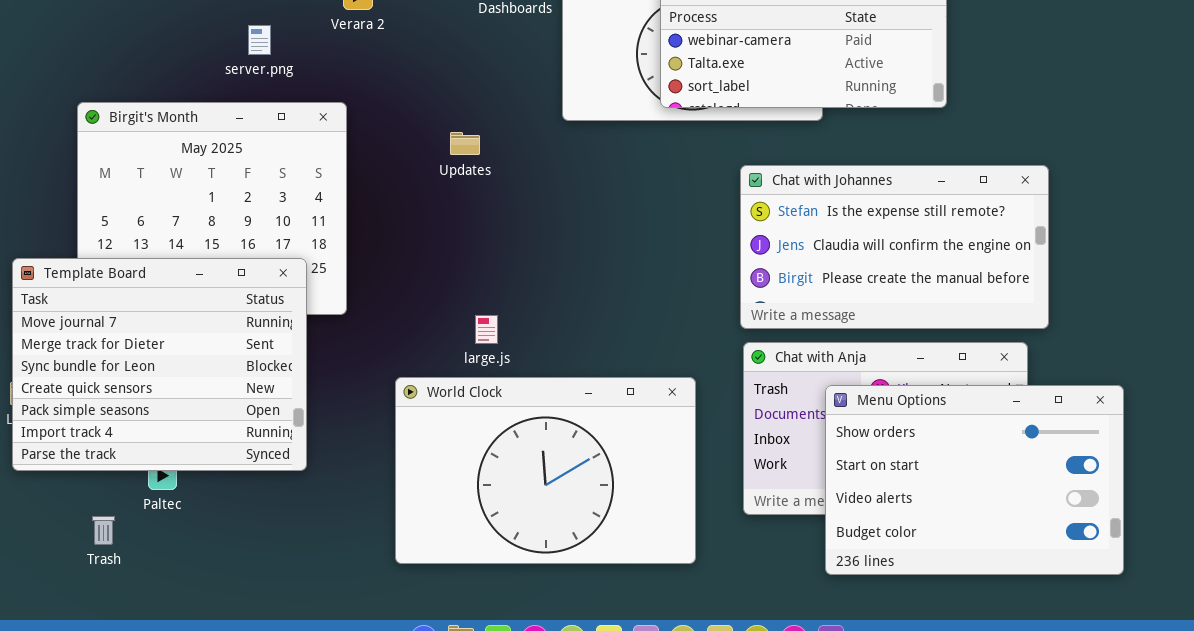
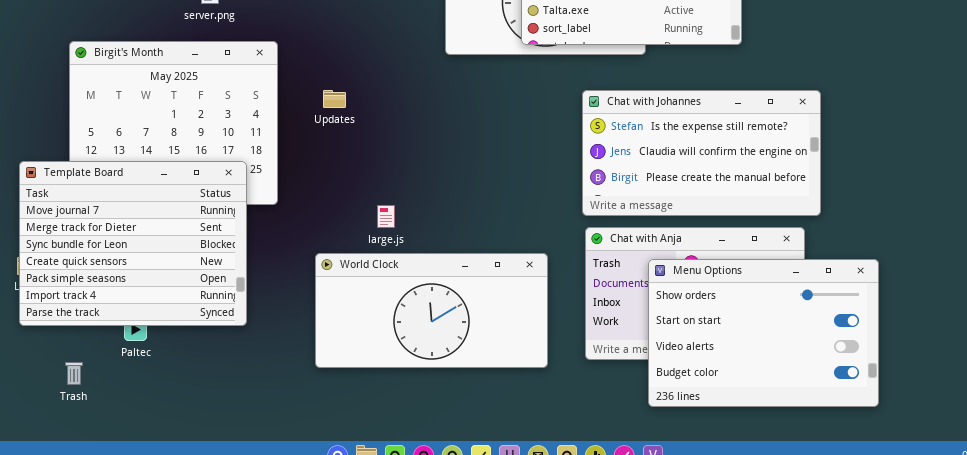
Updates: [450,132,480,155] -> [323,90,346,108], moved
World Clock: [395,377,696,564] -> [315,253,548,368], resized
Trash: [92,516,115,545] -> [65,362,83,385], moved

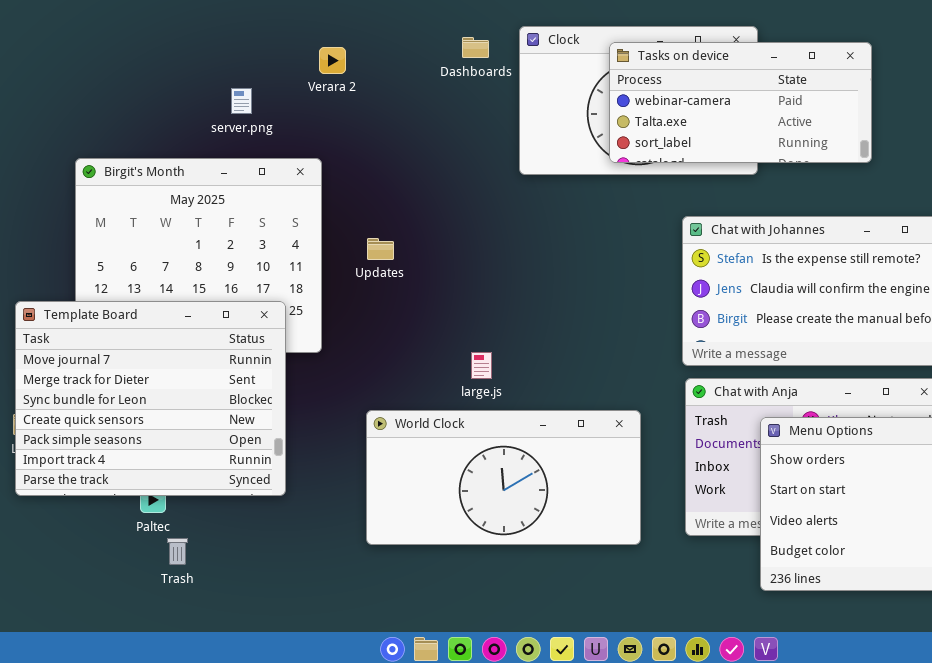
Updates: [323,90,346,108] -> [367,238,394,260], moved
large.js: [377,205,395,228] -> [471,352,492,379], moved
Trash: [65,362,83,385] -> [167,538,188,565], moved

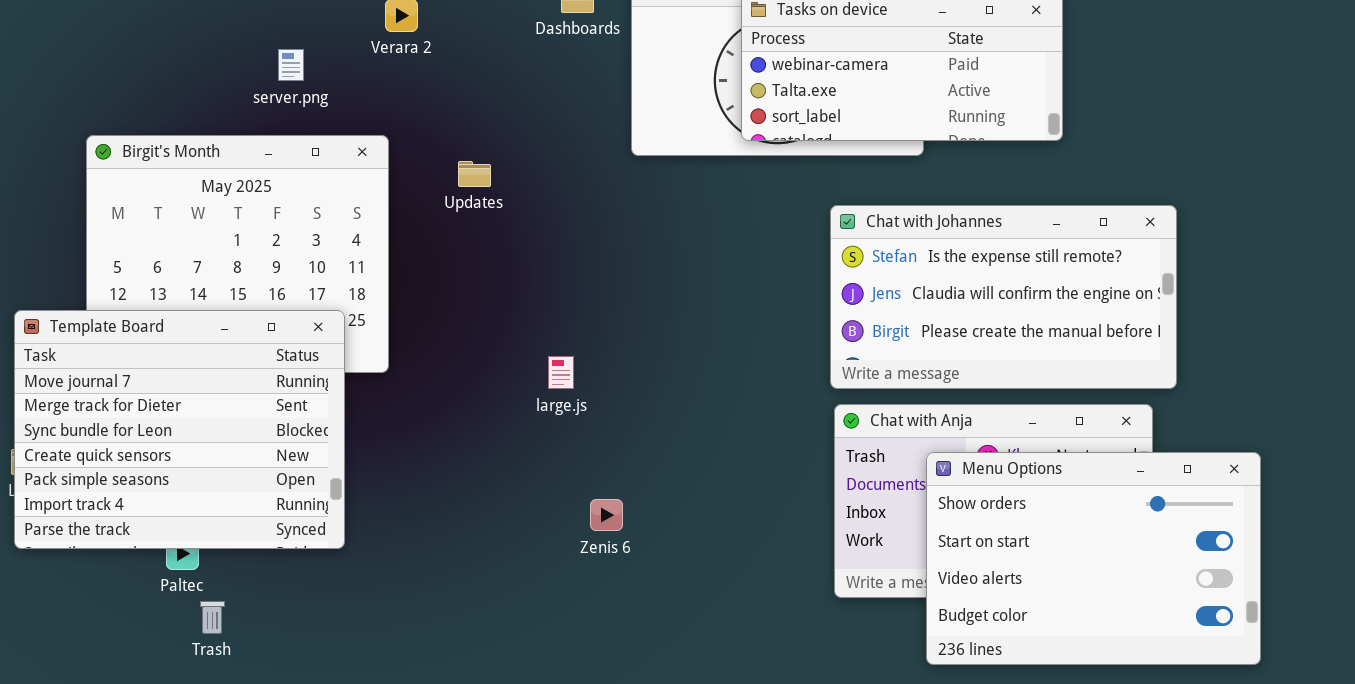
Updates: [367,238,394,260] -> [458,161,491,187], moved
large.js: [471,352,492,379] -> [548,356,574,389], moved
World Clock: [366,410,641,545] -> none, closed

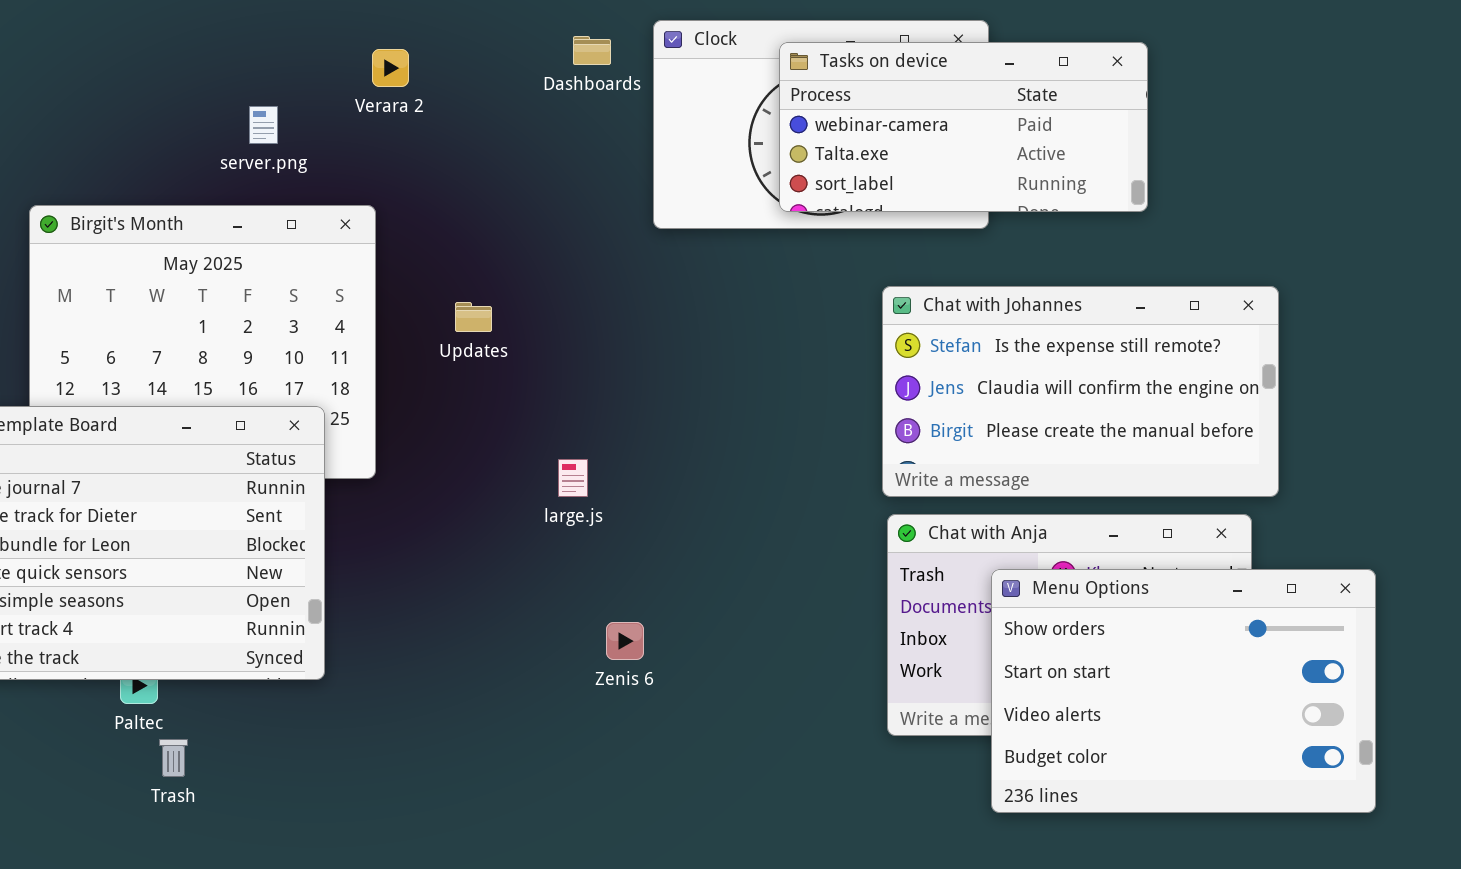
Updates: [458,161,491,187] -> [455,302,492,332], moved

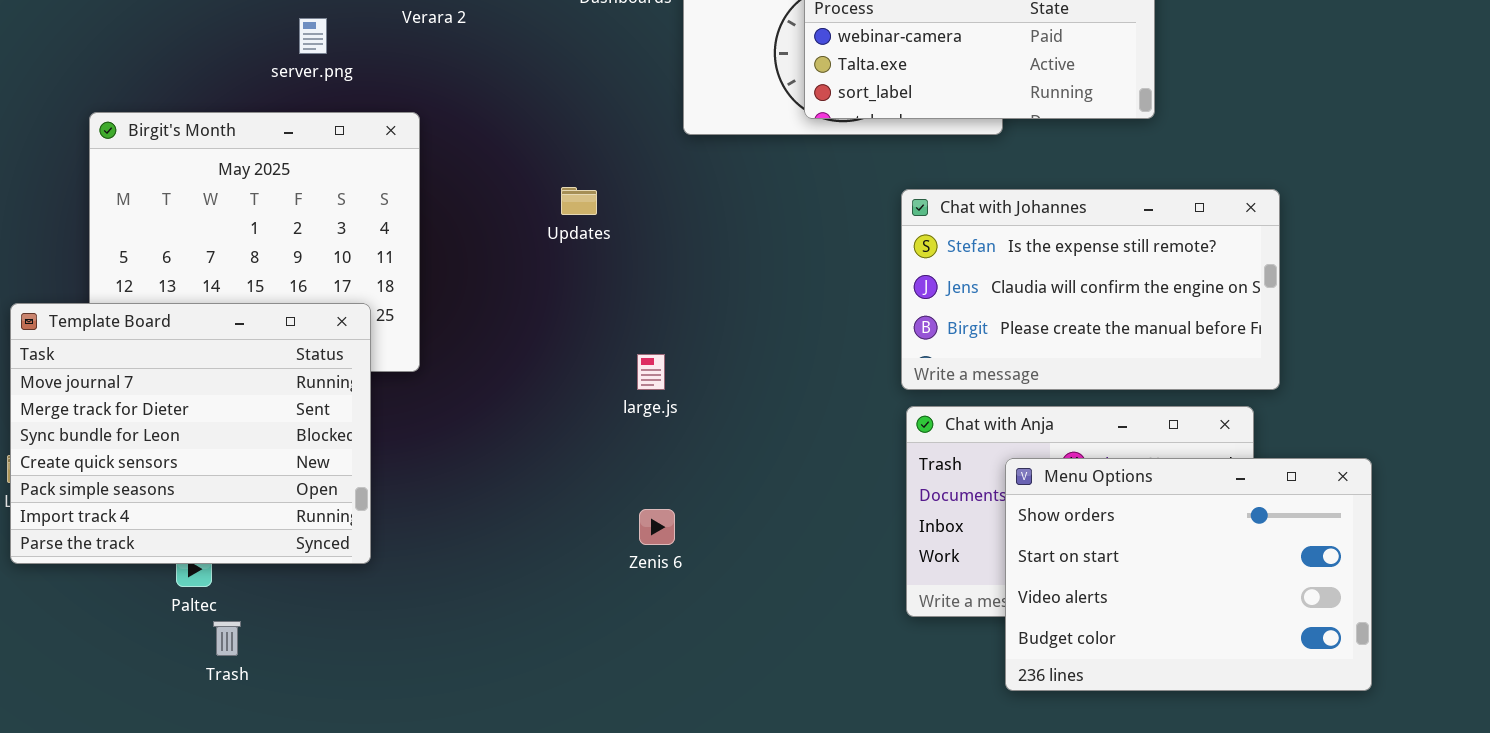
Updates: [455,302,492,332] -> [561,187,597,215], moved
large.js: [558,459,588,497] -> [637,354,665,390], moved

